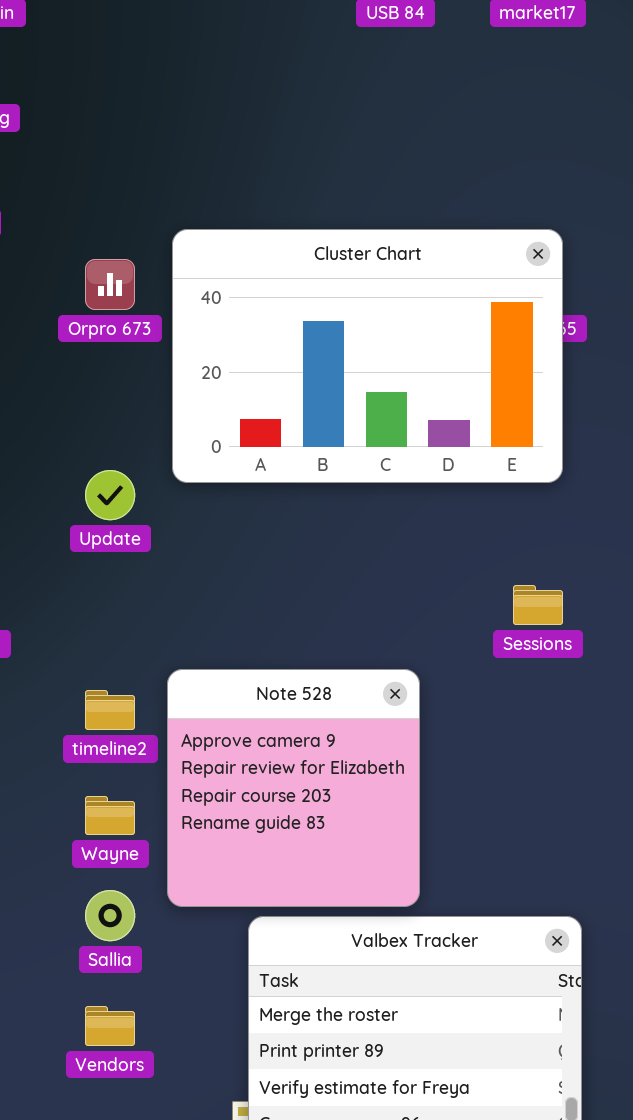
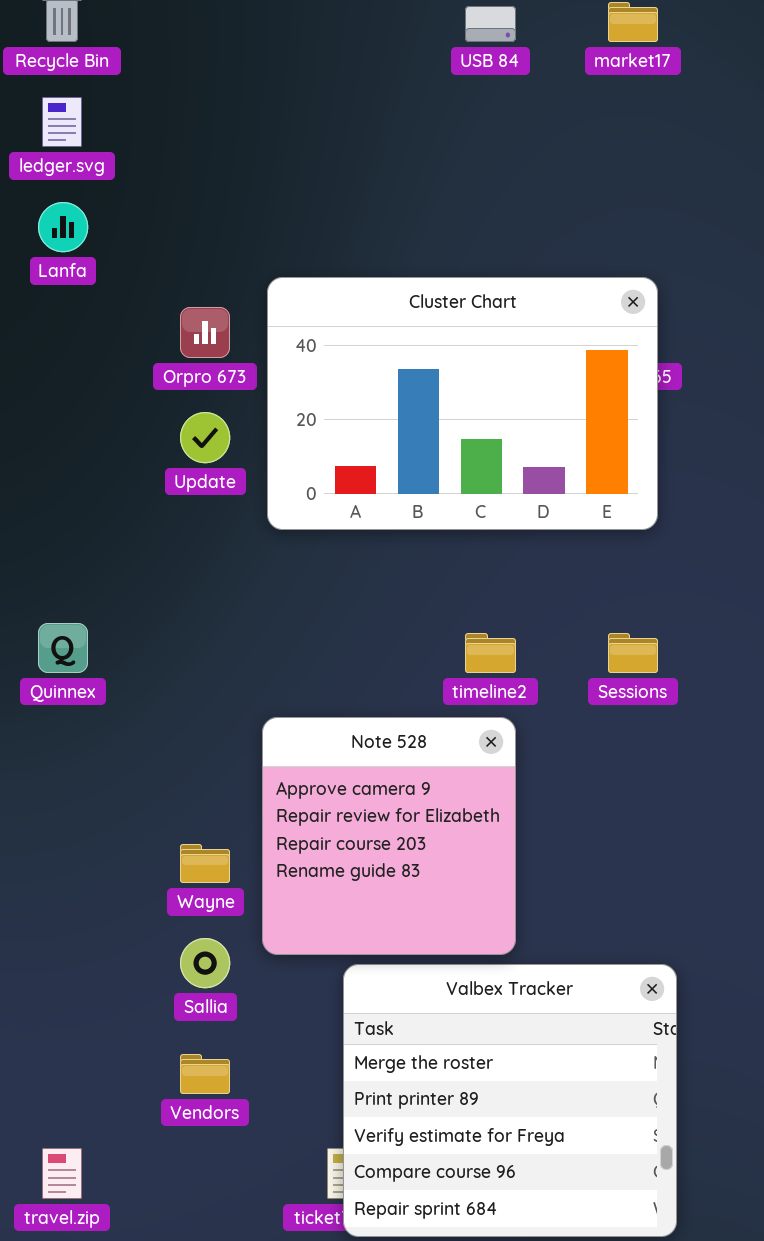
Update: [85,470,135,520] -> [180,412,230,463], moved
timeline2: [85,690,135,730] -> [465,633,516,673], moved

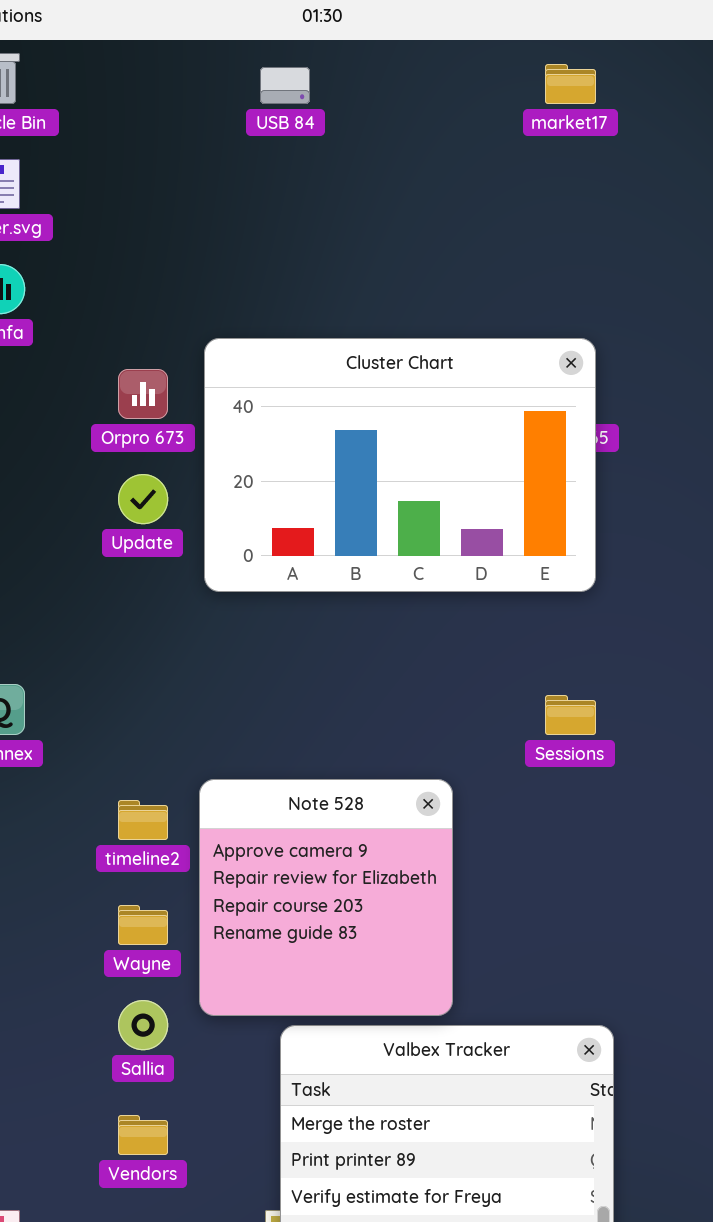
USB 84: [465,6,516,42] -> [260,67,310,104], moved
timeline2: [465,633,516,673] -> [118,800,168,840], moved

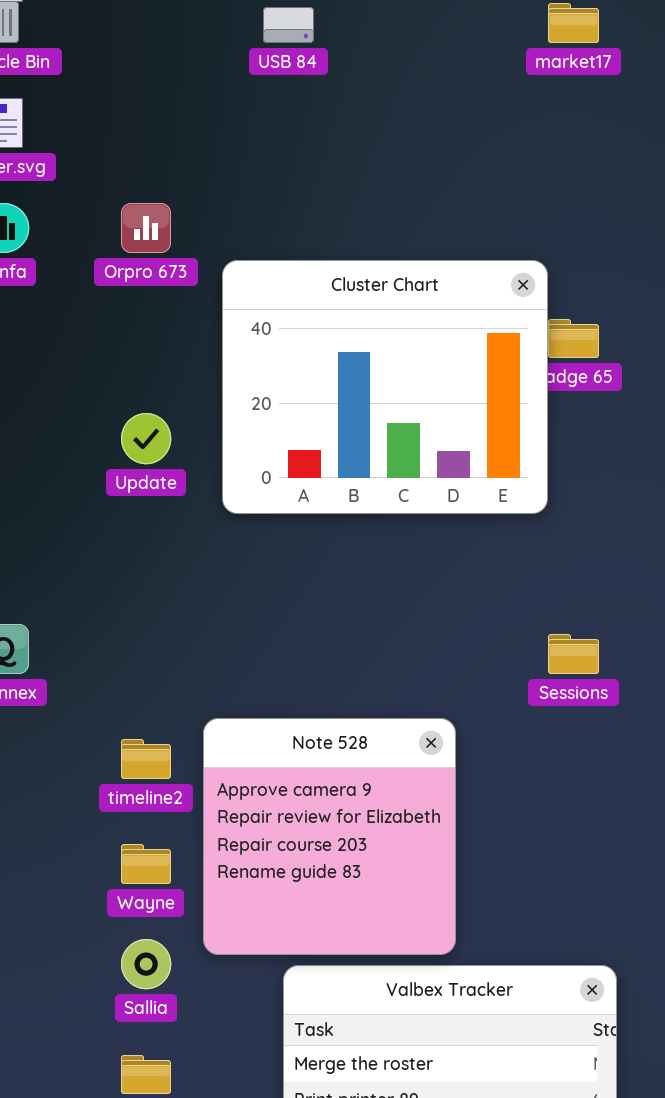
Cluster Chart: [204,338,596,592] -> [222,260,548,514], moved, resized
Orpro 673: [118,369,168,419] -> [121,203,171,253], moved

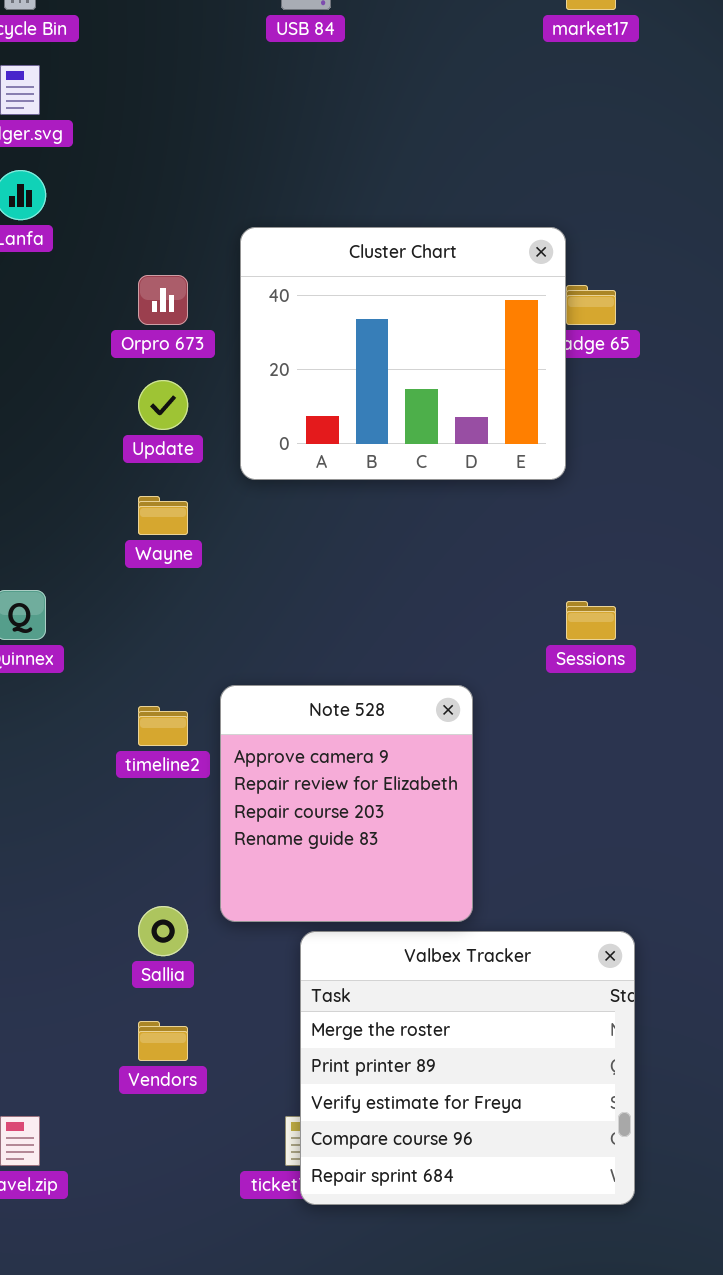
Orpro 673: [121,203,171,253] -> [138,275,188,325], moved
Wayne: [121,844,171,884] -> [138,496,188,535], moved

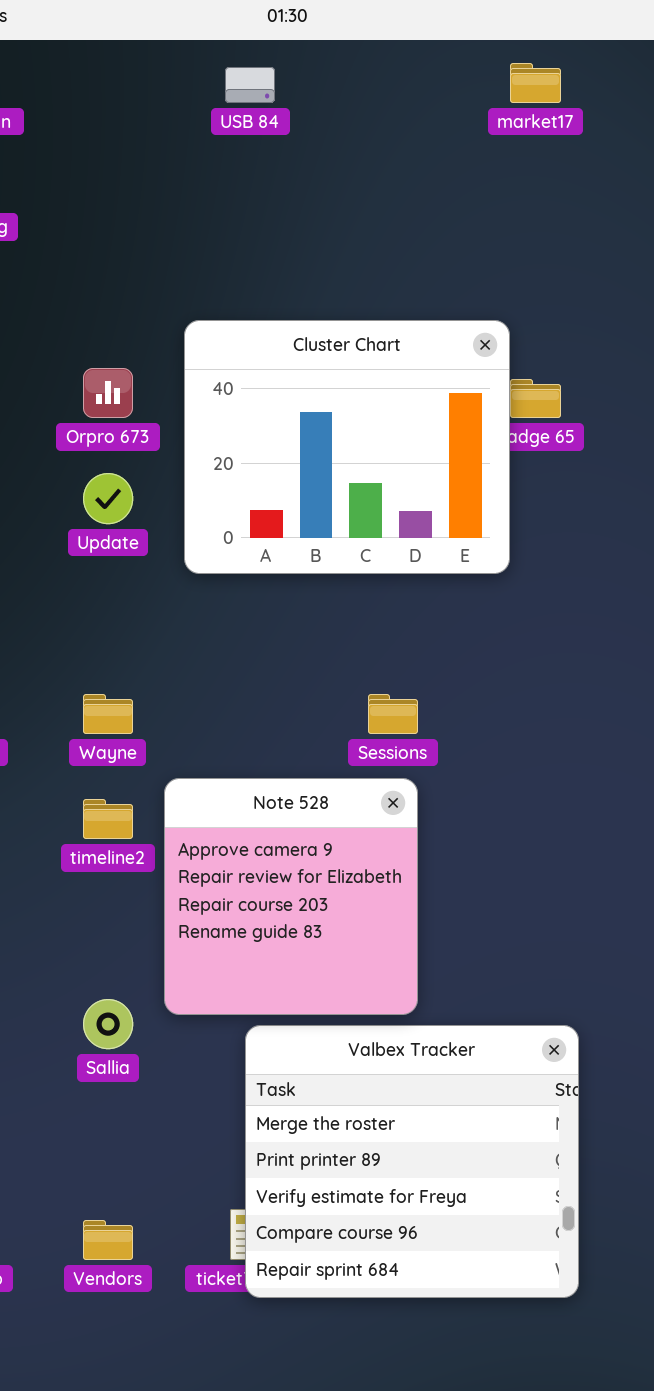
Wayne: [138,496,188,535] -> [83,694,133,734], moved
Sessions: [566,601,616,640] -> [368,694,418,734], moved
Vendors: [138,1021,188,1061] -> [83,1220,133,1260], moved

